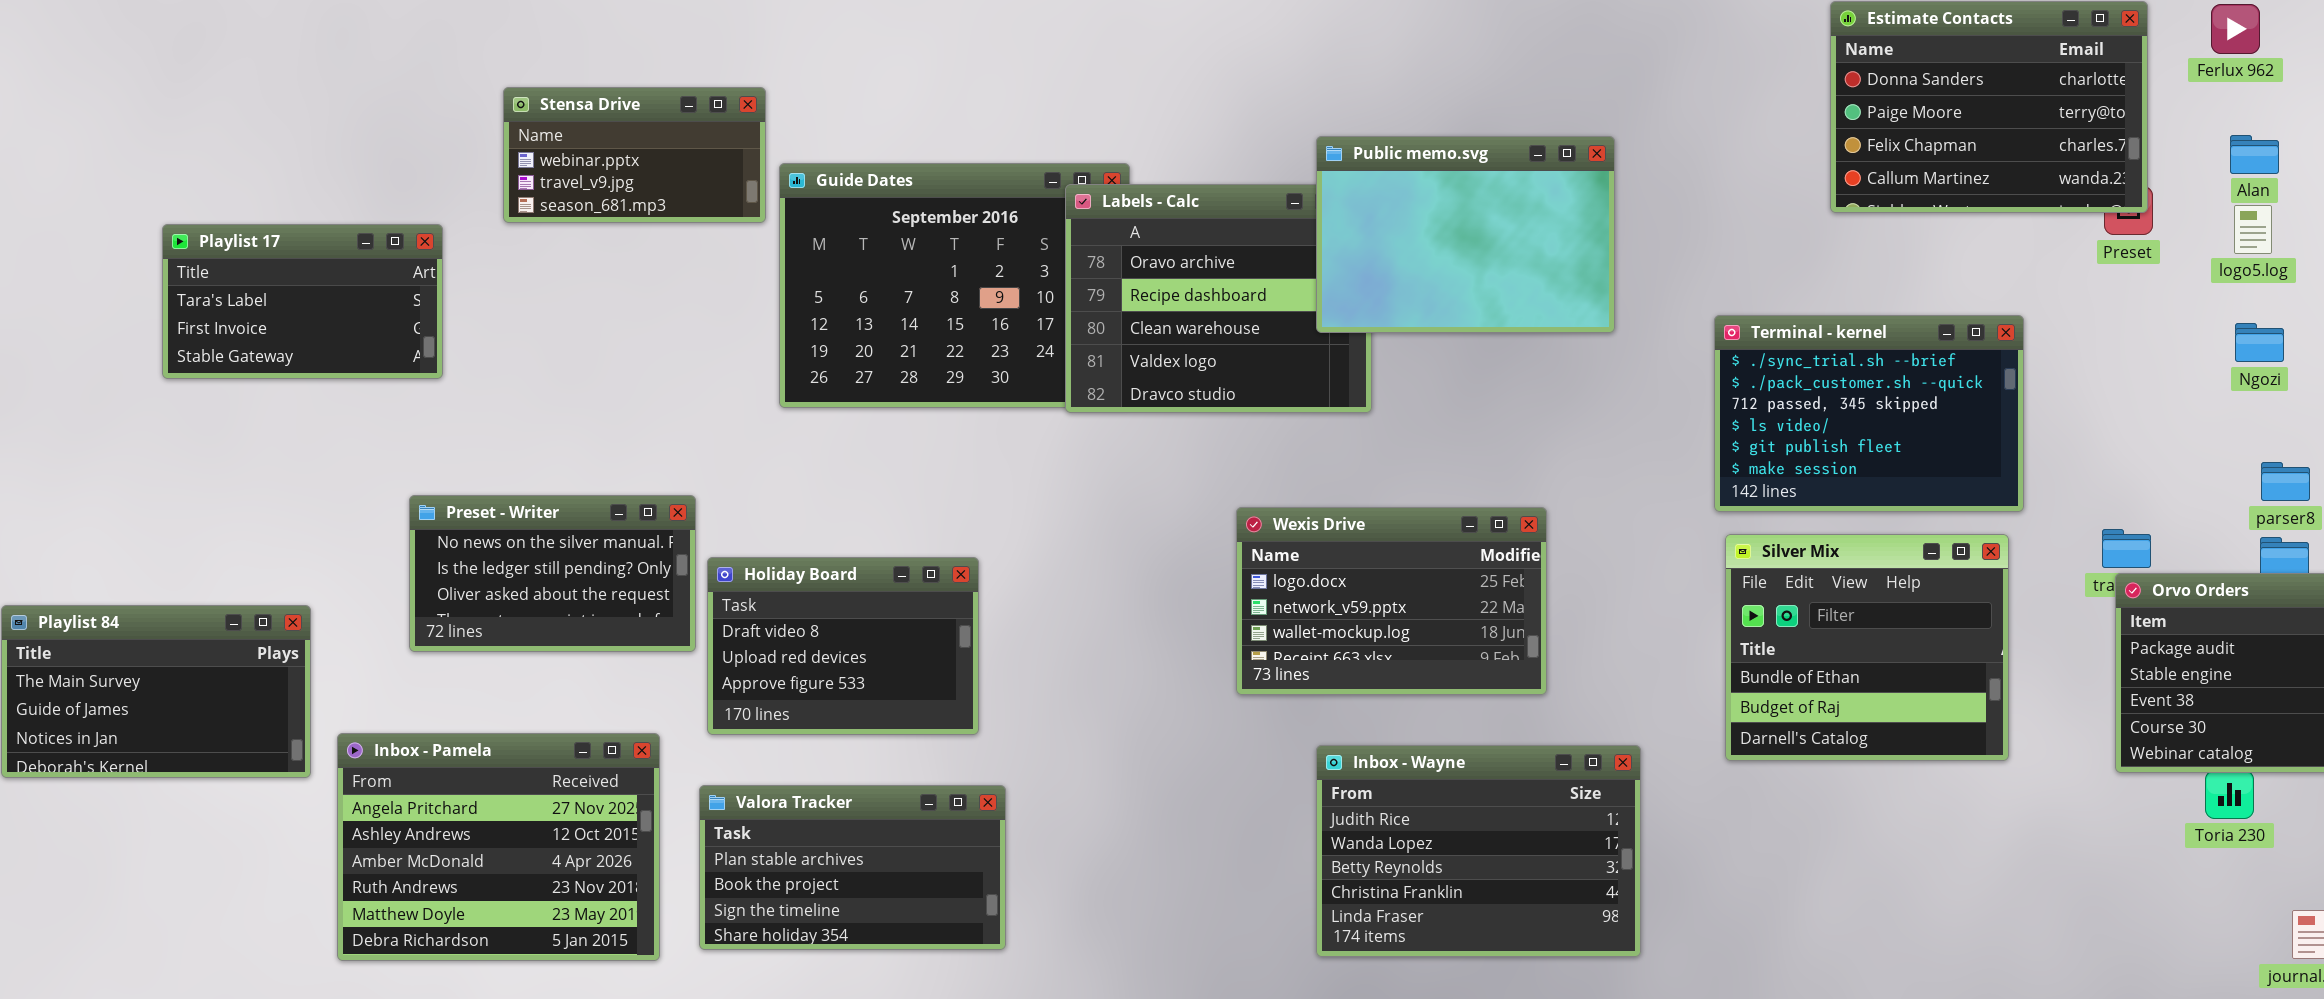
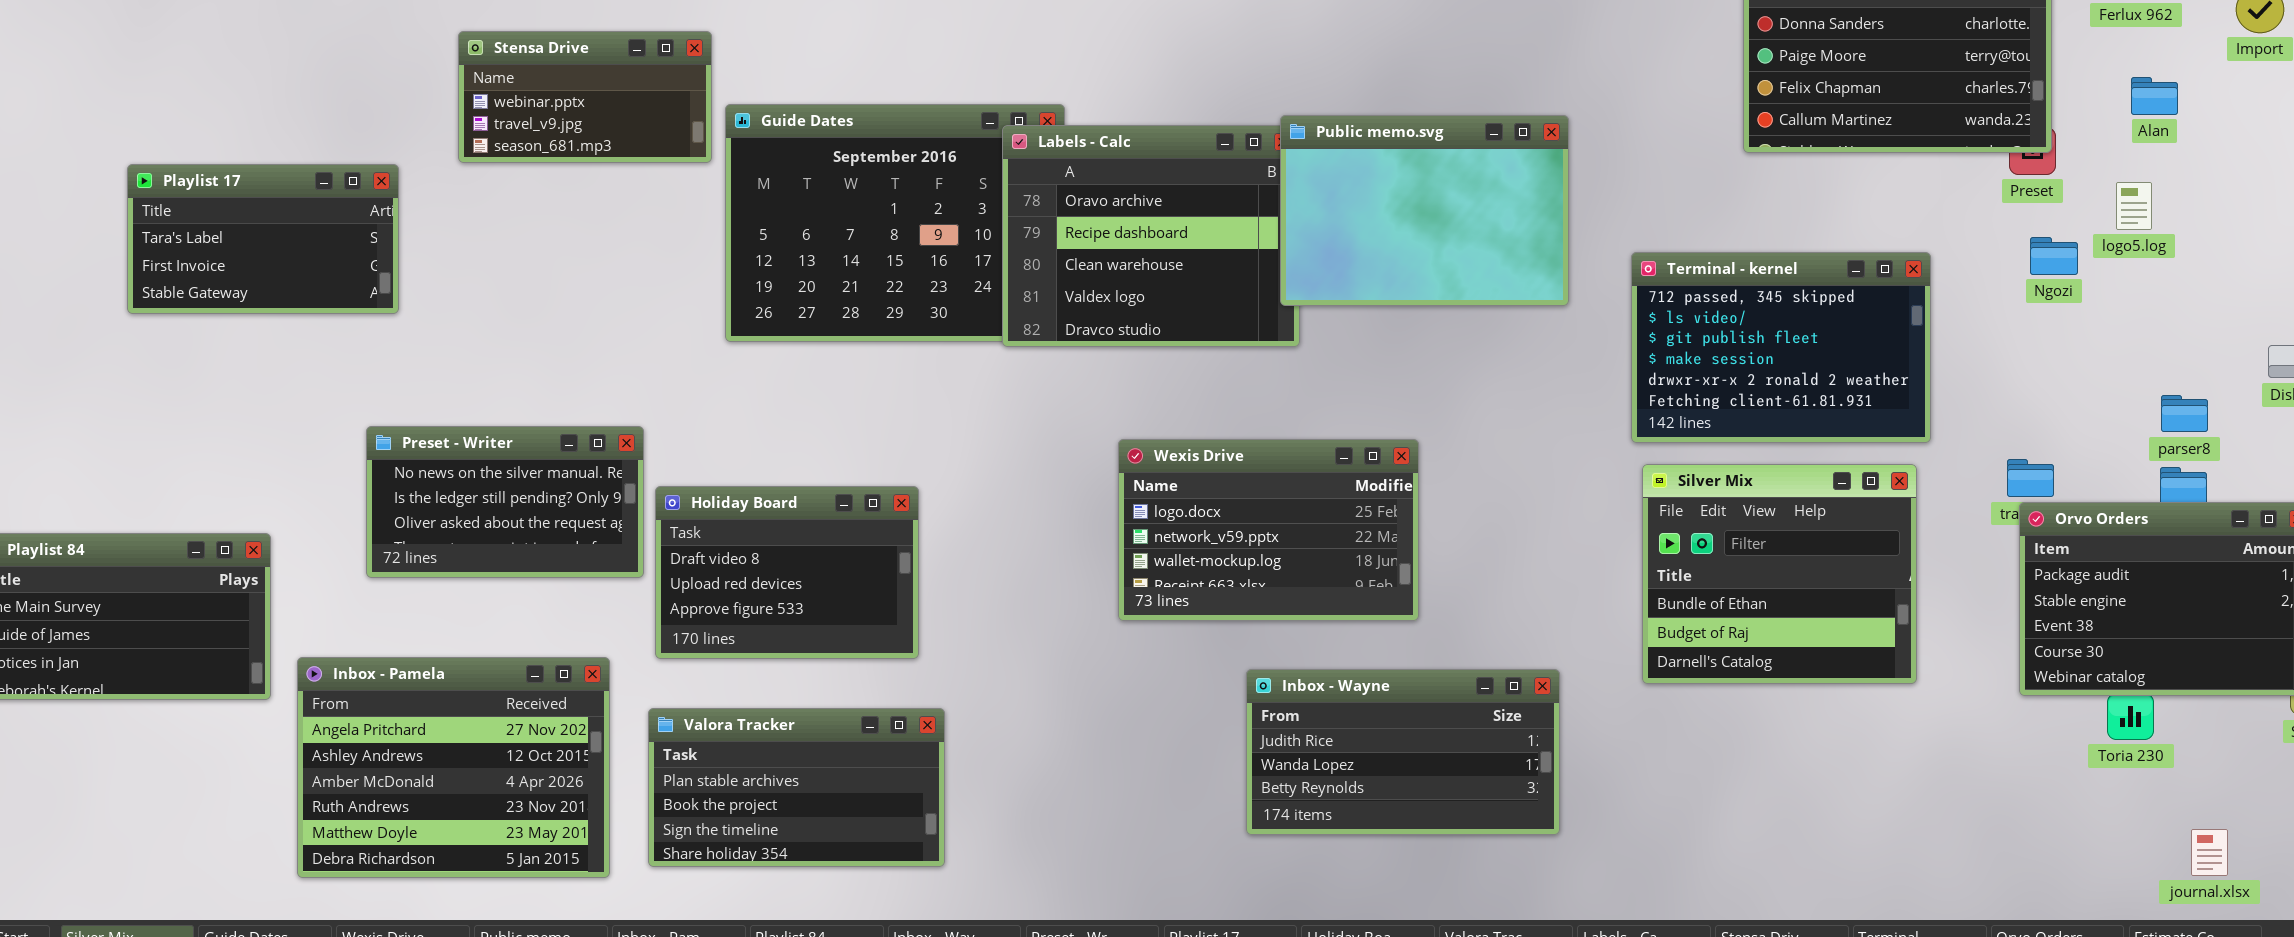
Public memo.svg: [1316,136,1615,333] -> [1280,115,1569,306], moved
logo5.log: [2234,205,2272,254] -> [2116,182,2152,230], moved
Terminal - kernel: [1714,315,2024,512] -> [1631,252,1931,443], scrolled down 2 rows
Ngozi: [2235,323,2284,362] -> [2030,237,2078,275], moved
Wexis Drive: [1236,507,1547,695] -> [1118,439,1419,621], moved
Inbox - Wayne: [1316,745,1641,957] -> [1246,669,1560,835], resized

